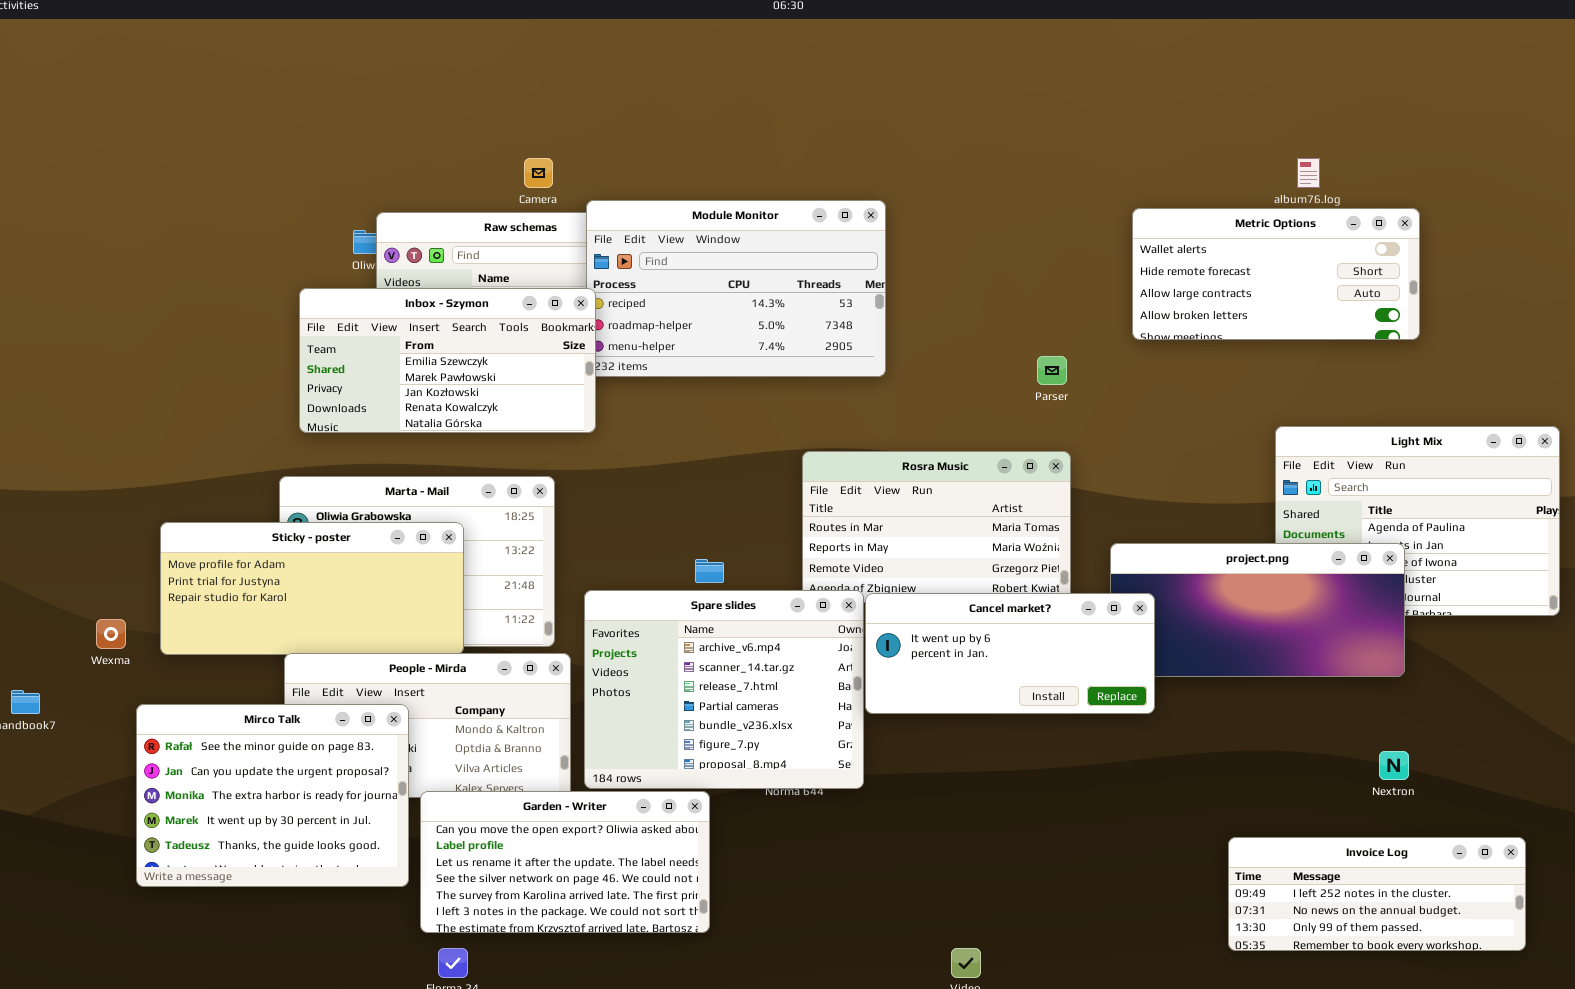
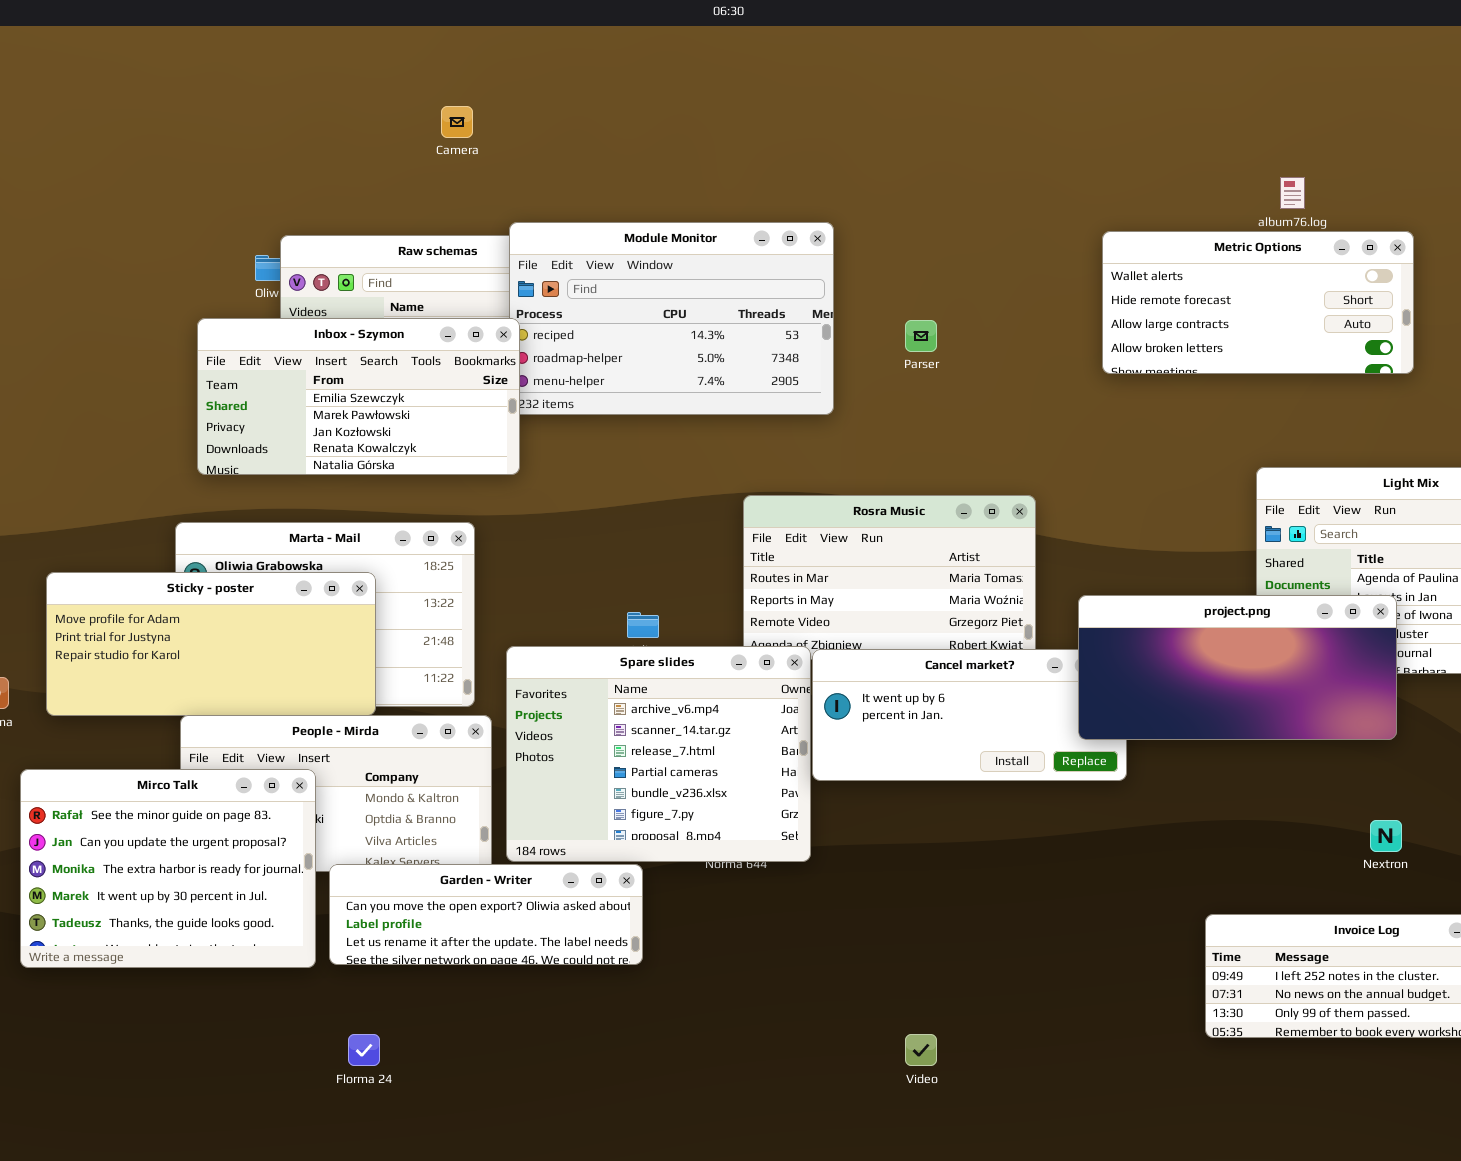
Camera: [524,158,553,188] -> [441,106,473,138], moved
Parser: [1037,356,1067,385] -> [905,320,937,352], moved
project.png: [1110,543,1405,677] -> [1078,595,1397,740], raised
Garden - Writer: [420,791,710,933] -> [329,864,643,965], resized

